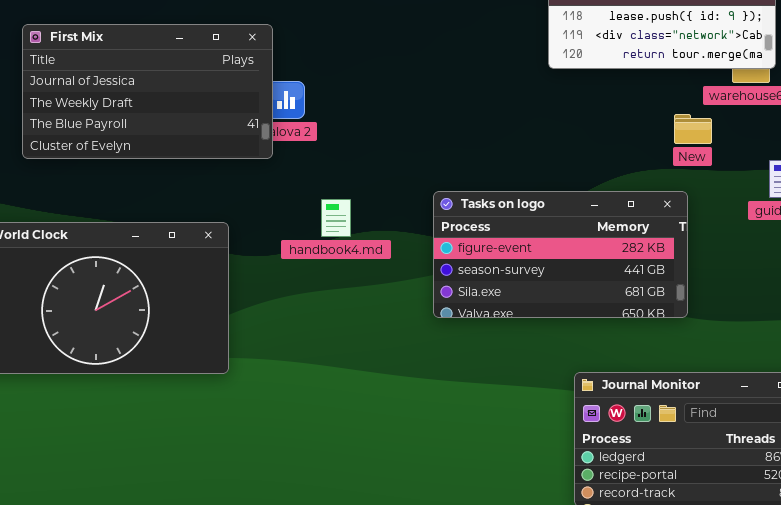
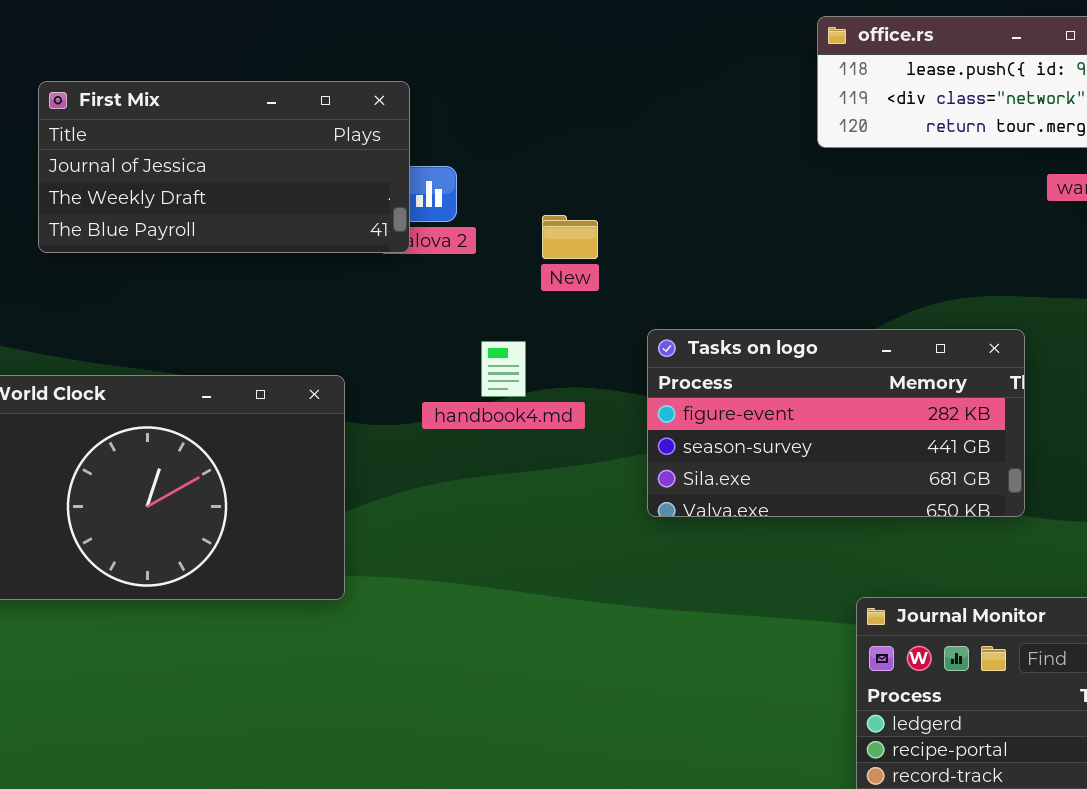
First Mix: [22,24,273,159] -> [38,81,410,253], resized
New: [674,114,712,144] -> [542,215,598,259], moved

